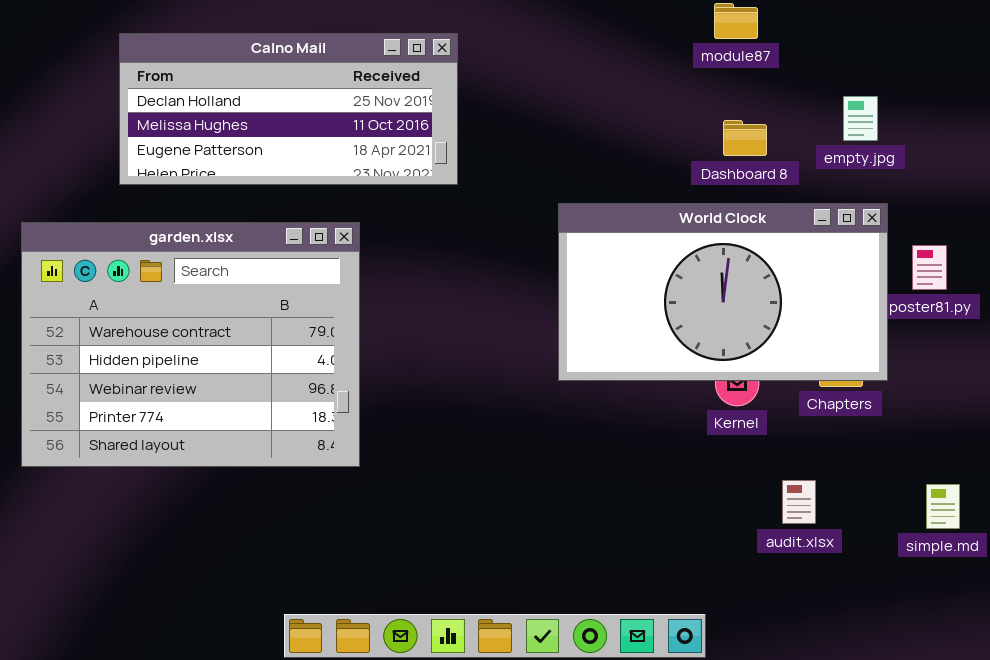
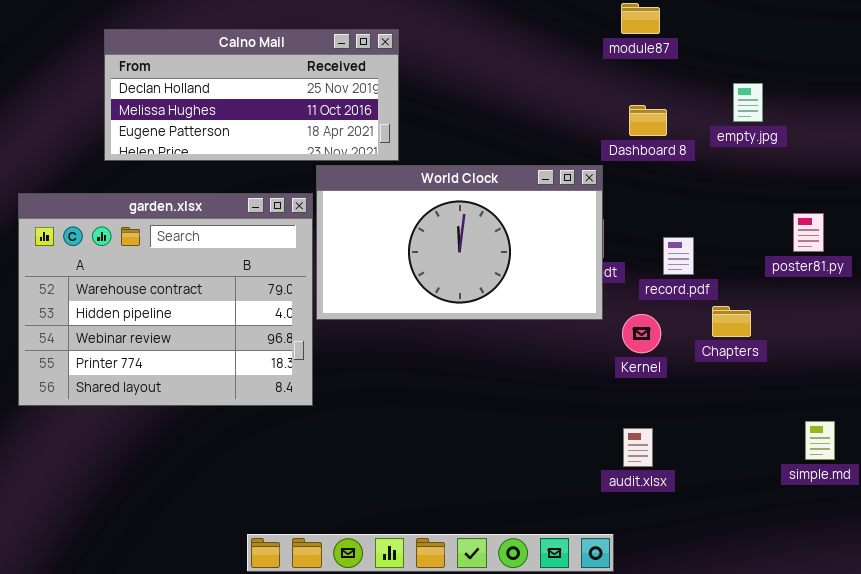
World Clock: [558,203,888,381] -> [316,165,603,320], moved
audit.xlsx: [782,480,816,524] -> [623,428,653,467], moved

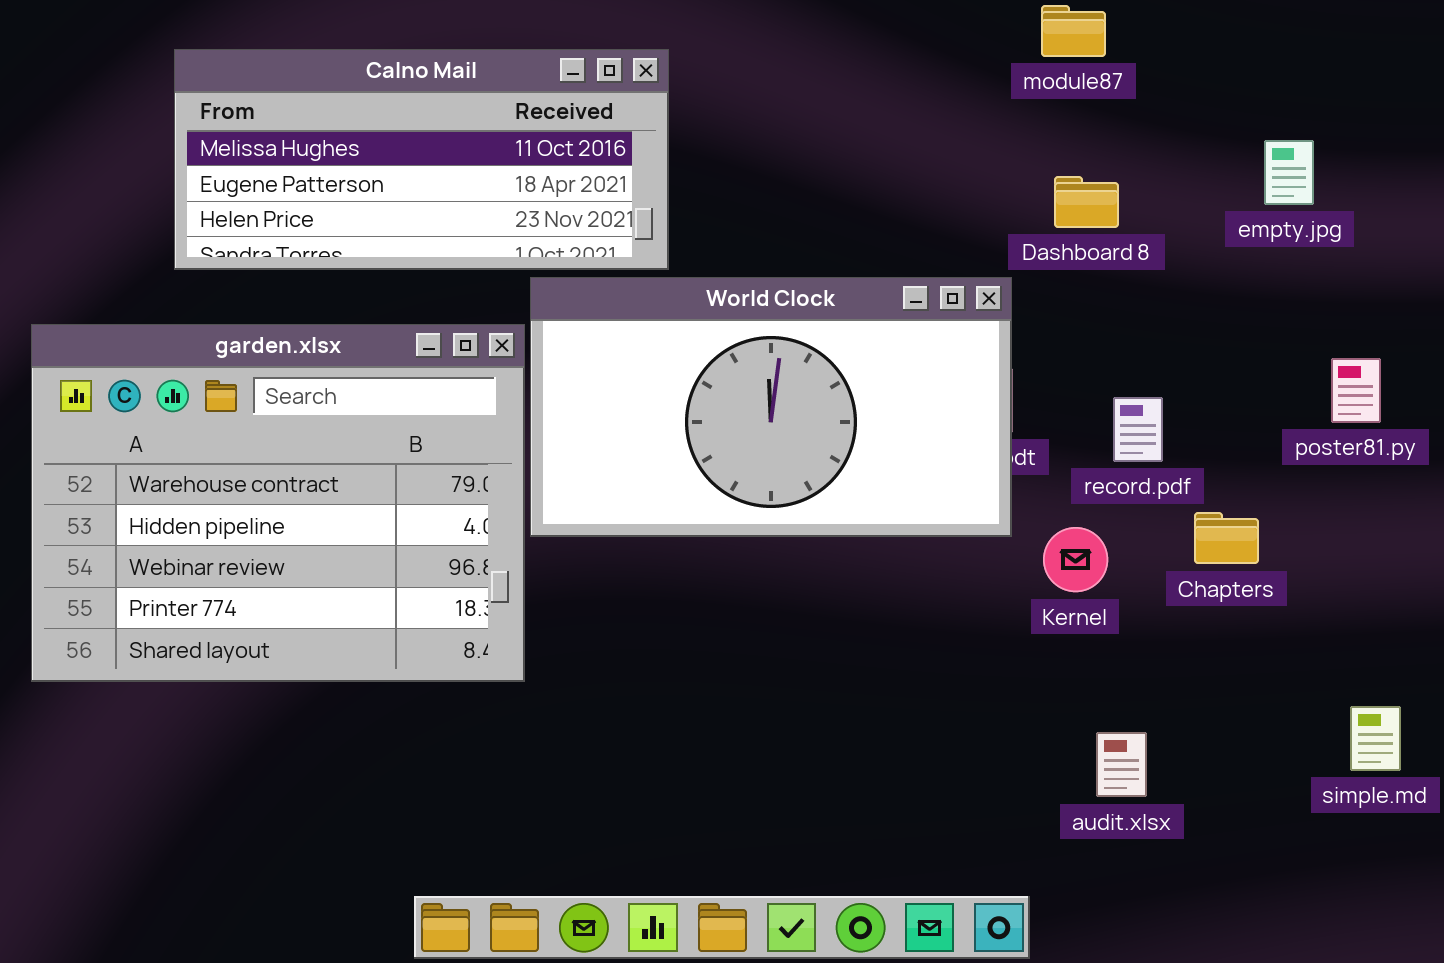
Calno Mail: [104,29,399,161] -> [174,49,669,270], scrolled down 1 row
empty.jpg: [733,83,763,122] -> [1264,140,1314,205], moved
audit.xlsx: [623,428,653,467] -> [1096,732,1147,797], moved

